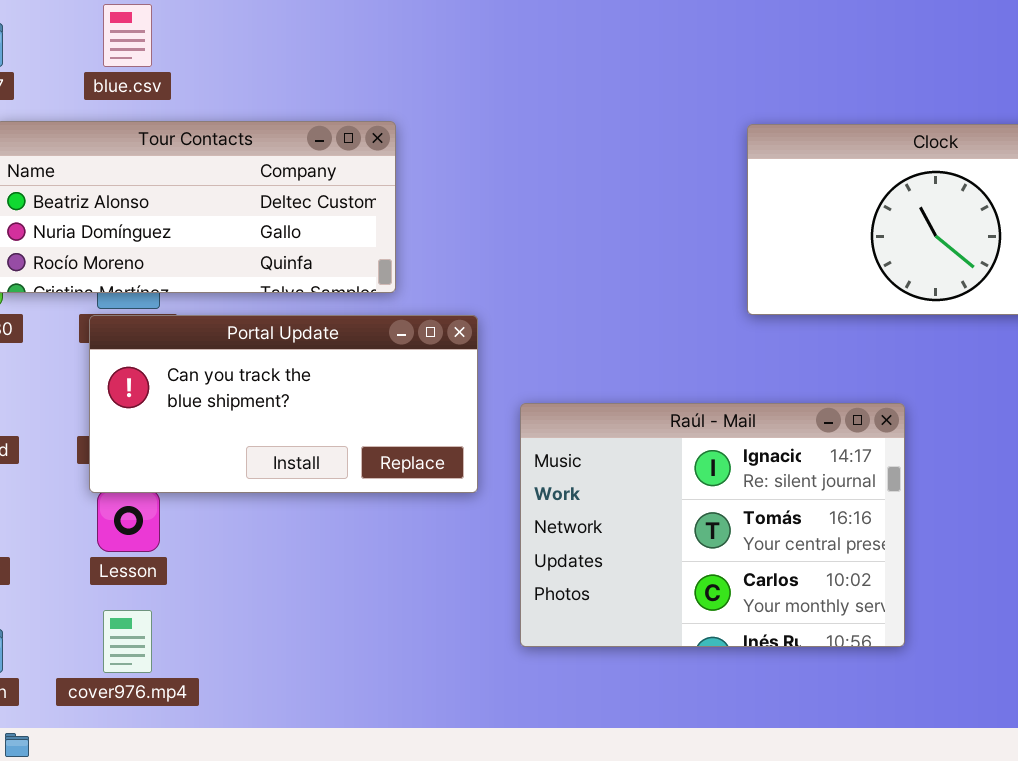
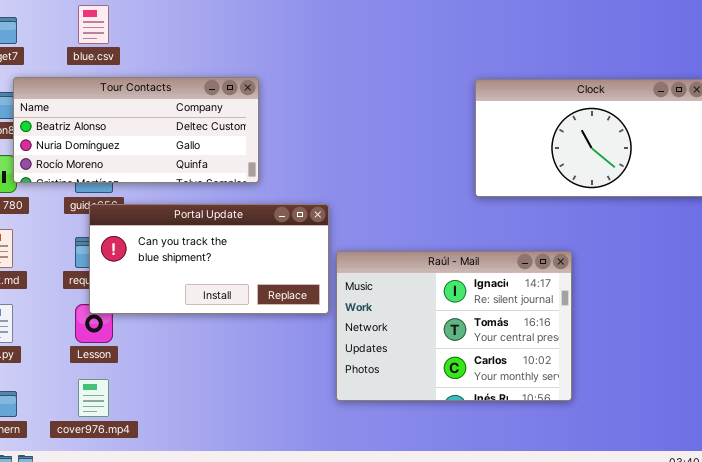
Portal Update: [89,315,478,493] -> [89,204,329,314], moved

